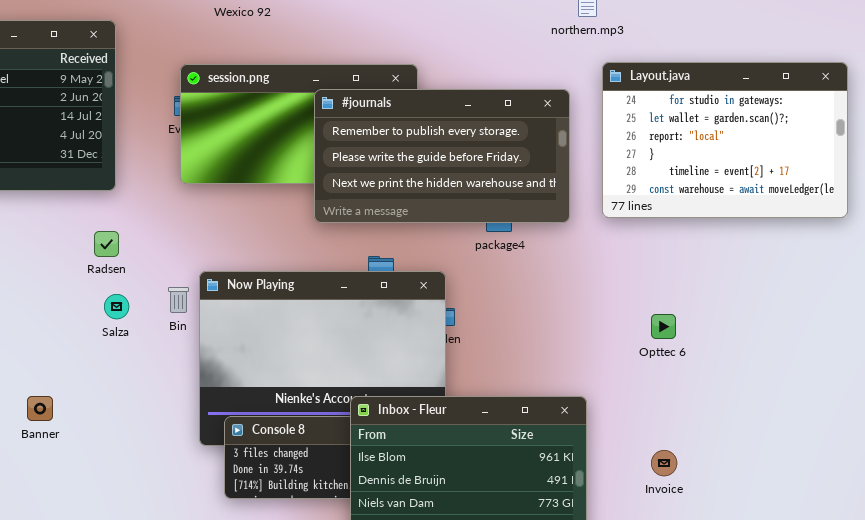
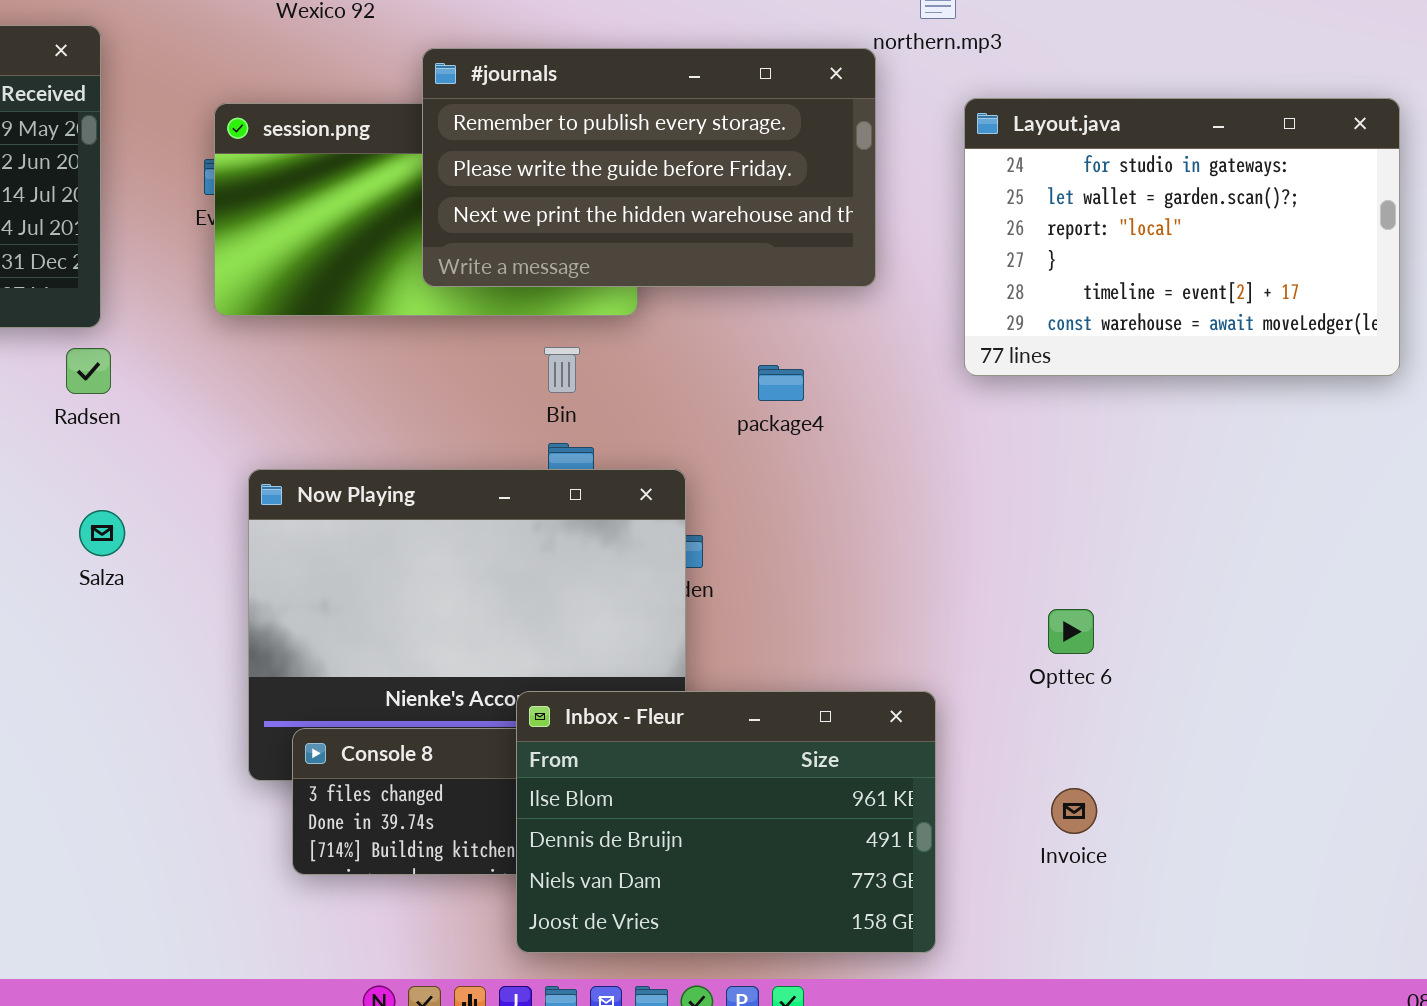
#journals: [314,89,570,223] -> [422,48,876,287], moved
Radsen: [94,231,119,257] -> [66,348,111,394], moved
Bin: [168,287,189,313] -> [544,347,580,393], moved
Opttec 6: [651,314,676,339] -> [1048,609,1094,654], moved

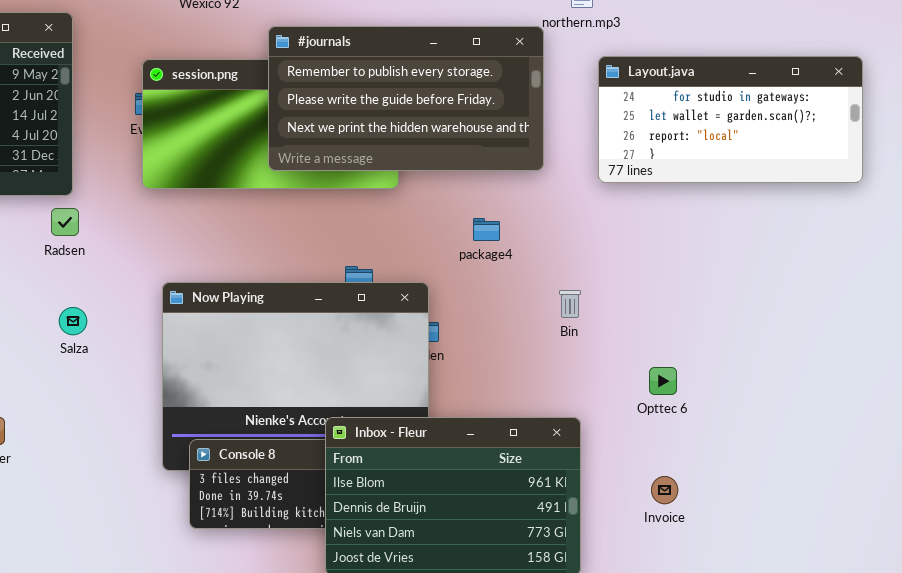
Layout.java: [964,98,1400,376] -> [598,56,863,183], resized
Bin: [544,347,580,393] -> [559,290,581,318], moved

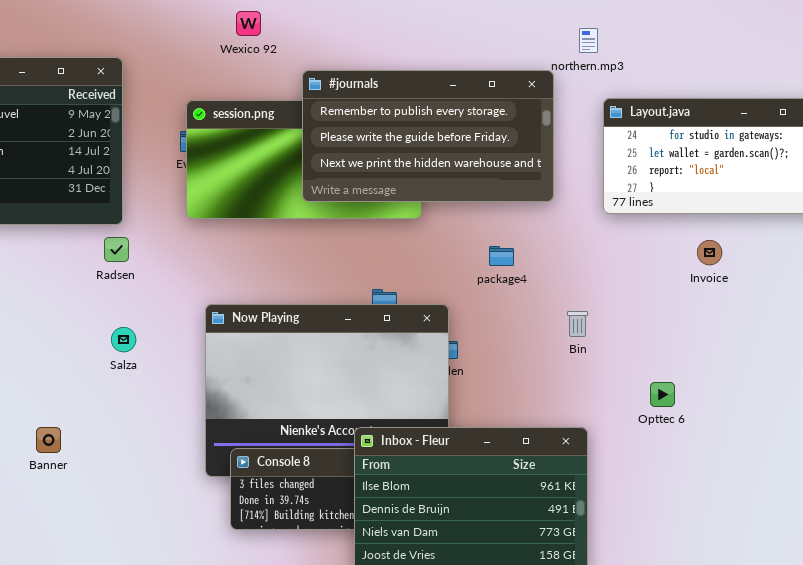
Invoice: [651,476,678,504] -> [697,240,722,265], moved

